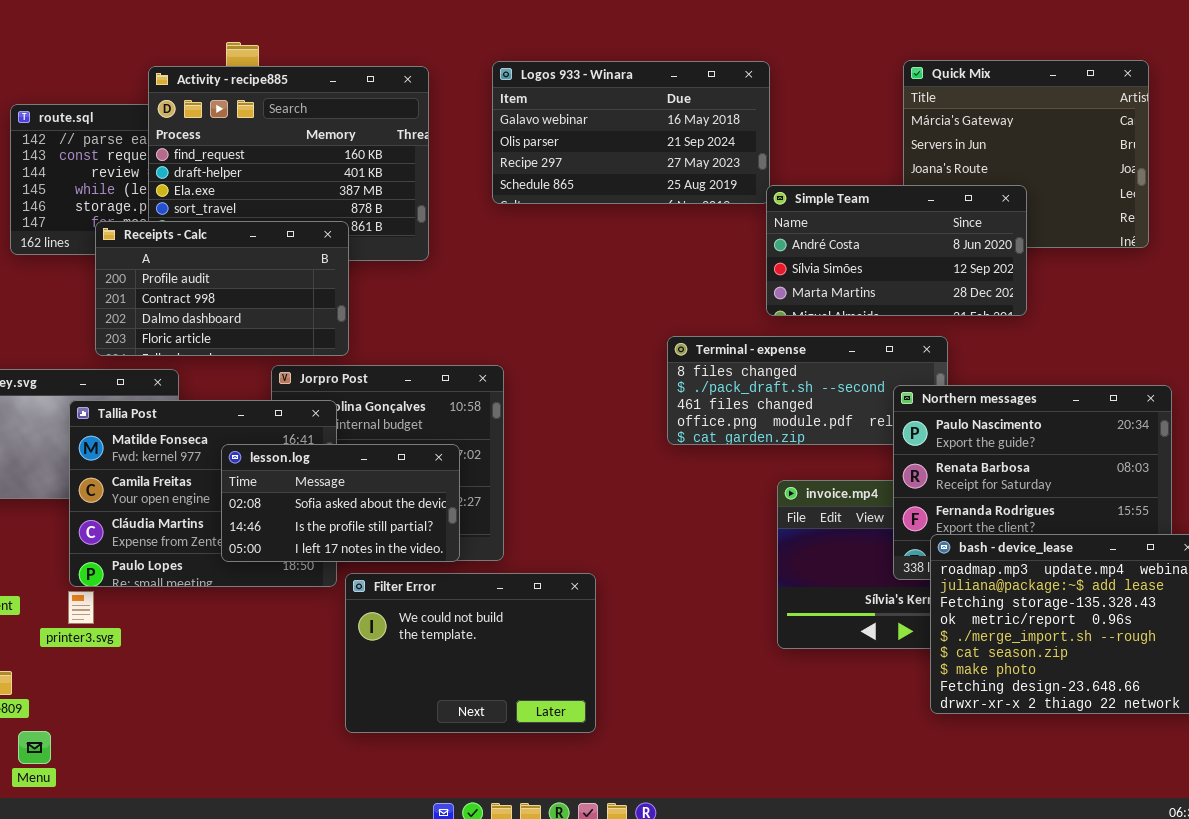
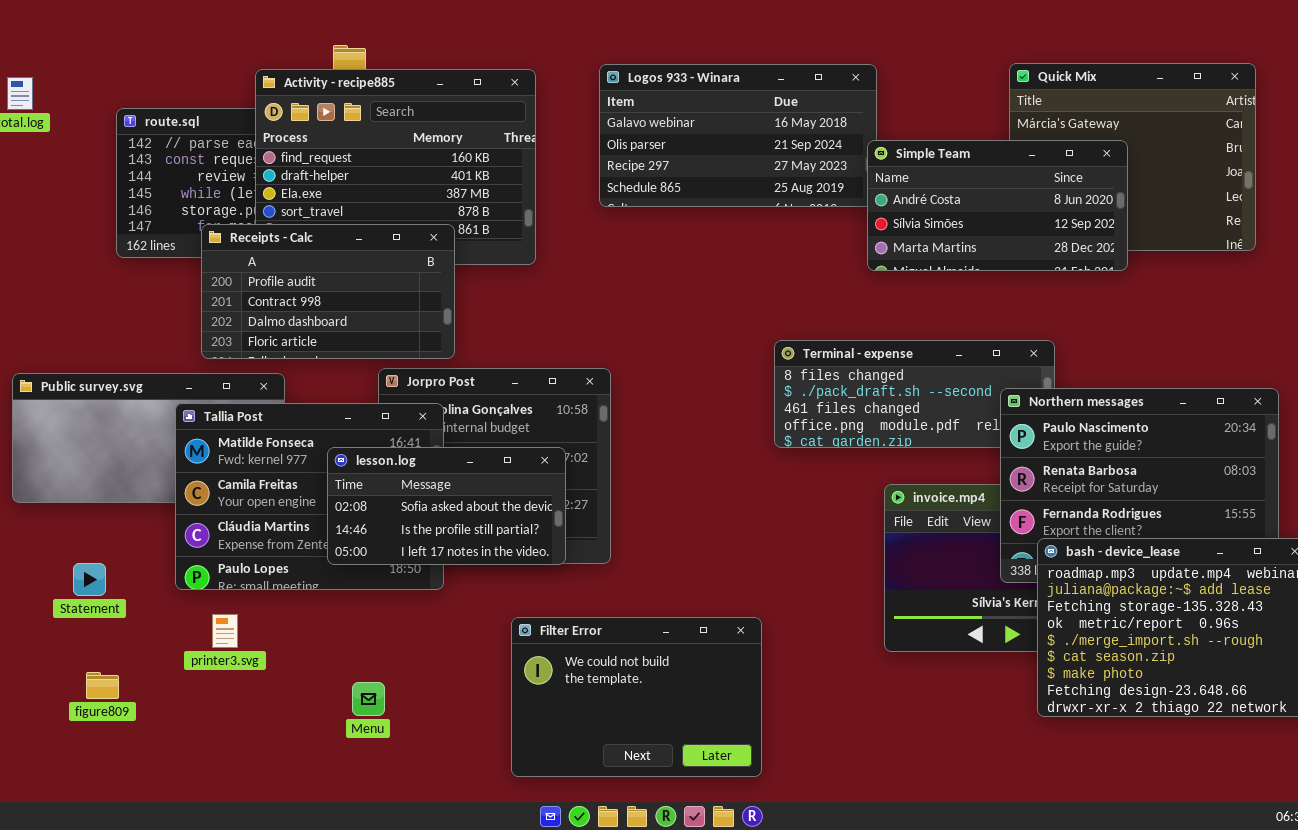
Simple Team: [766,185,1027,316] -> [867,140,1128,271], moved
Filter Error: [345,573,596,733] -> [511,617,762,777], moved
printer3.svg: [68,591,94,624] -> [212,614,238,648], moved
Menu: [18,731,51,764] -> [352,682,385,716], moved

